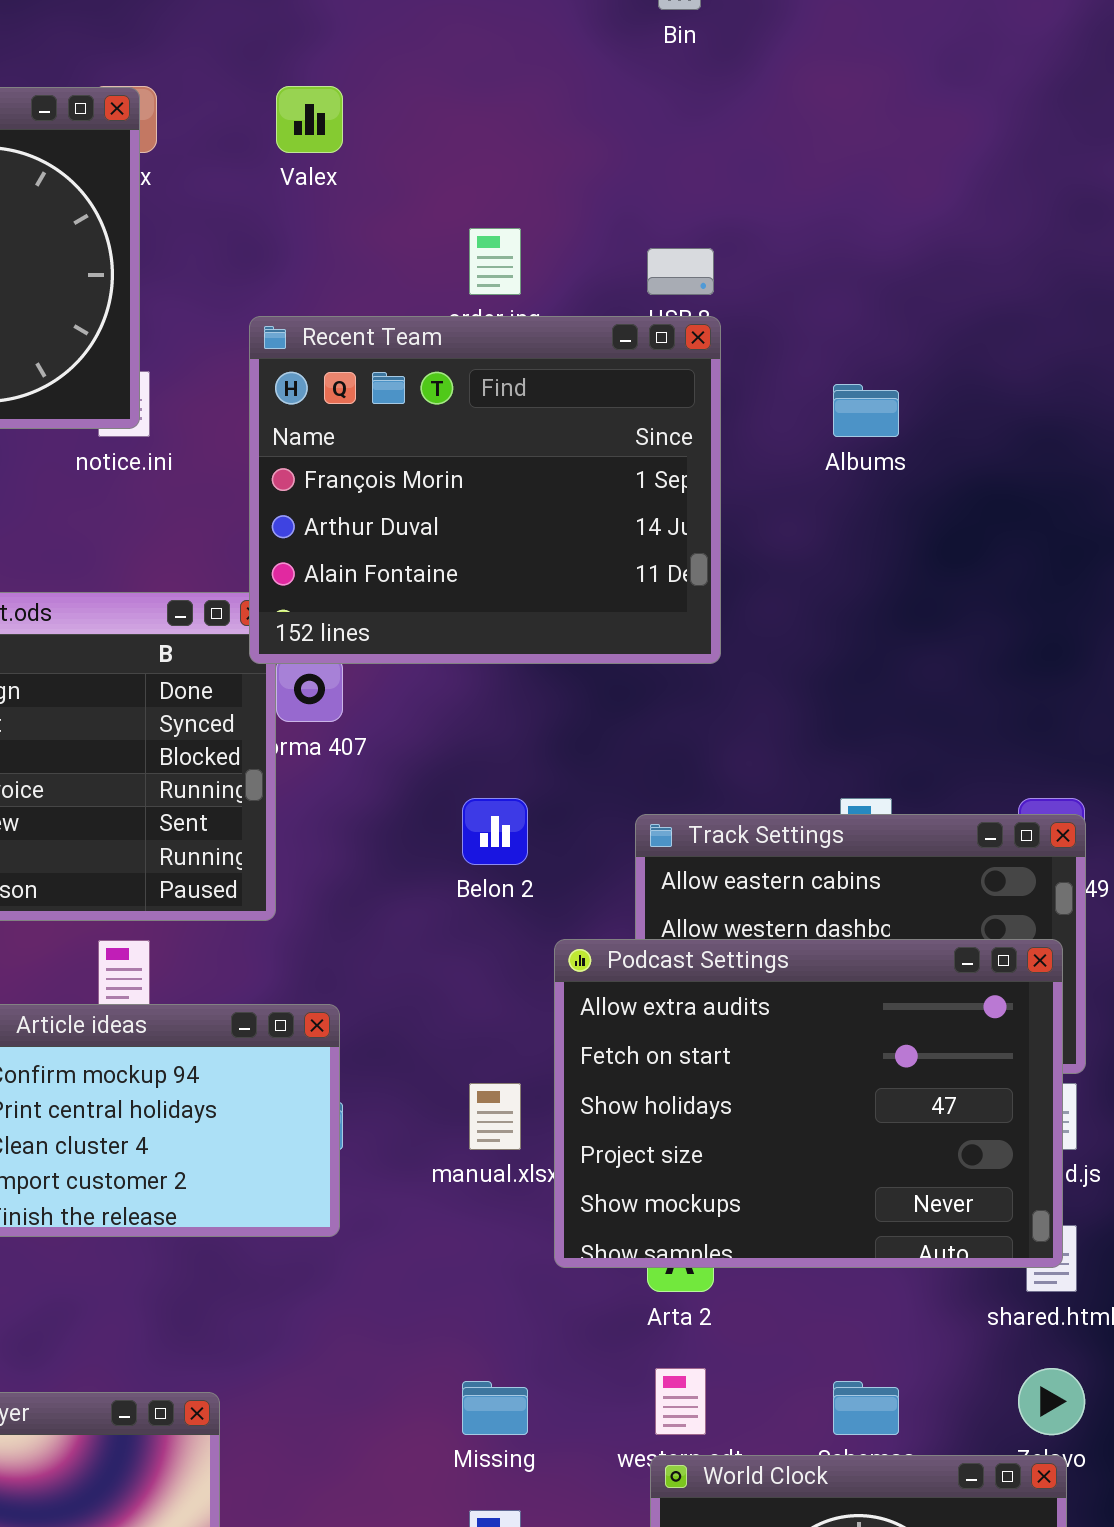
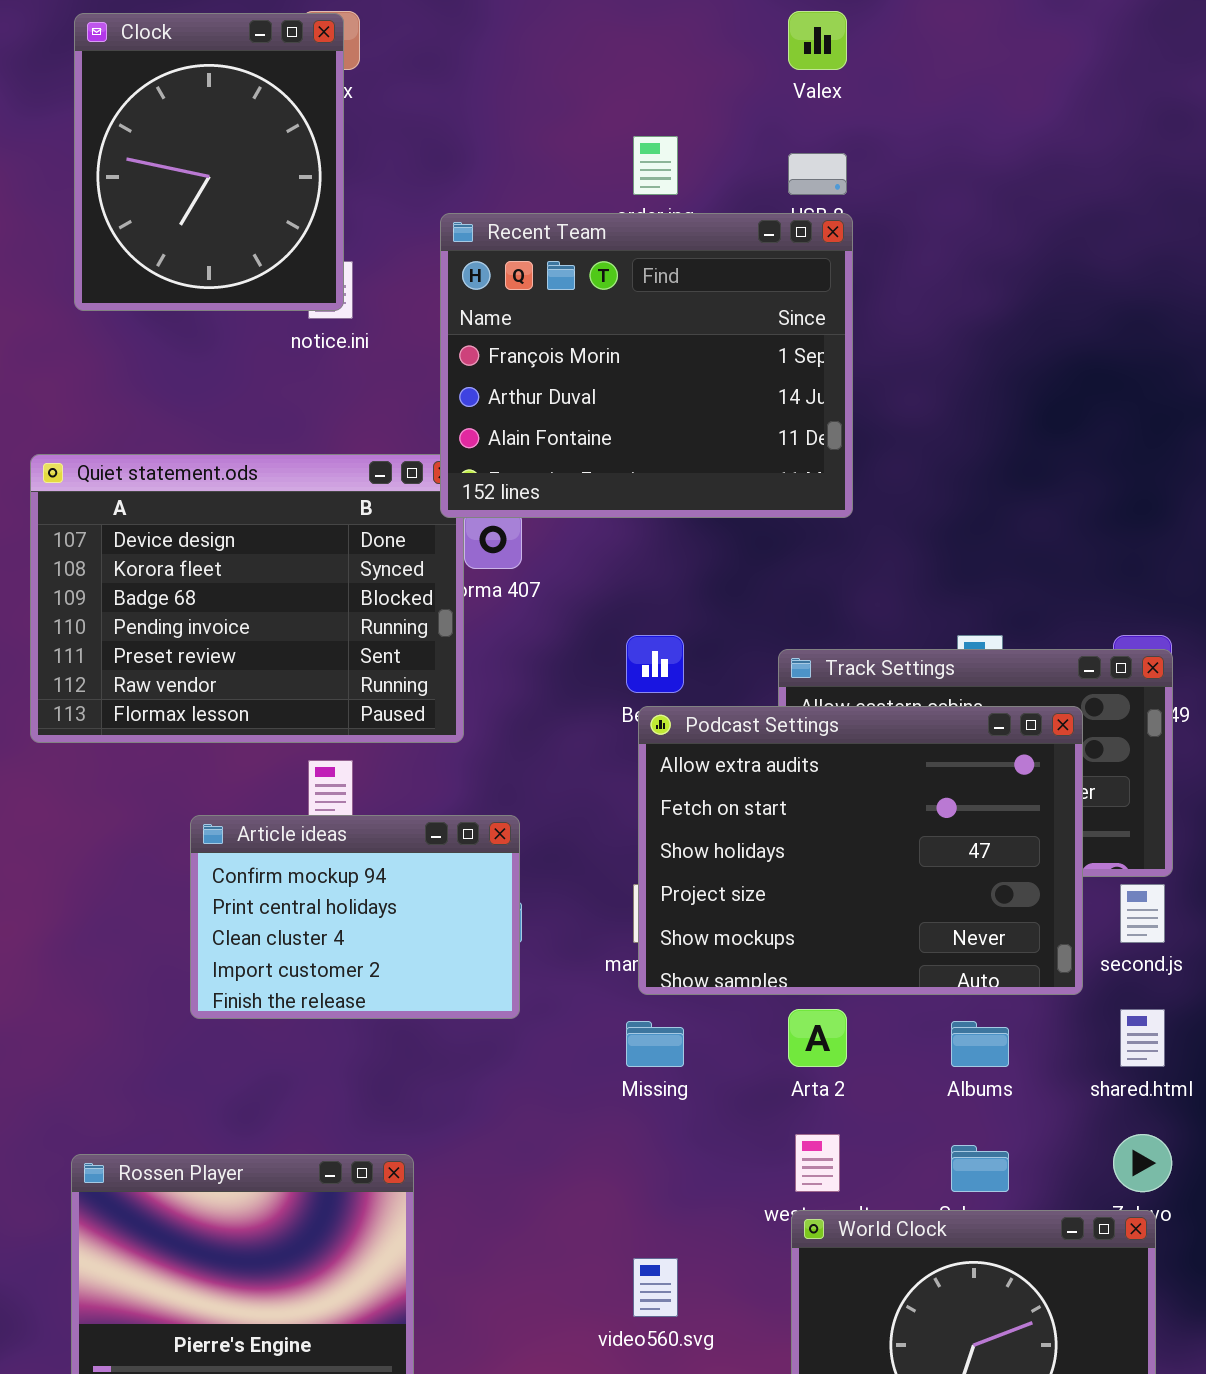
Valex: [276,86,343,153] -> [788,11,847,70], moved
Albums: [833,384,899,437] -> [951,1021,1009,1067], moved
Podcast Settings: [554,939,1063,1268] -> [638,706,1083,995], moved
Missing: [462,1381,528,1435] -> [626,1021,684,1067], moved

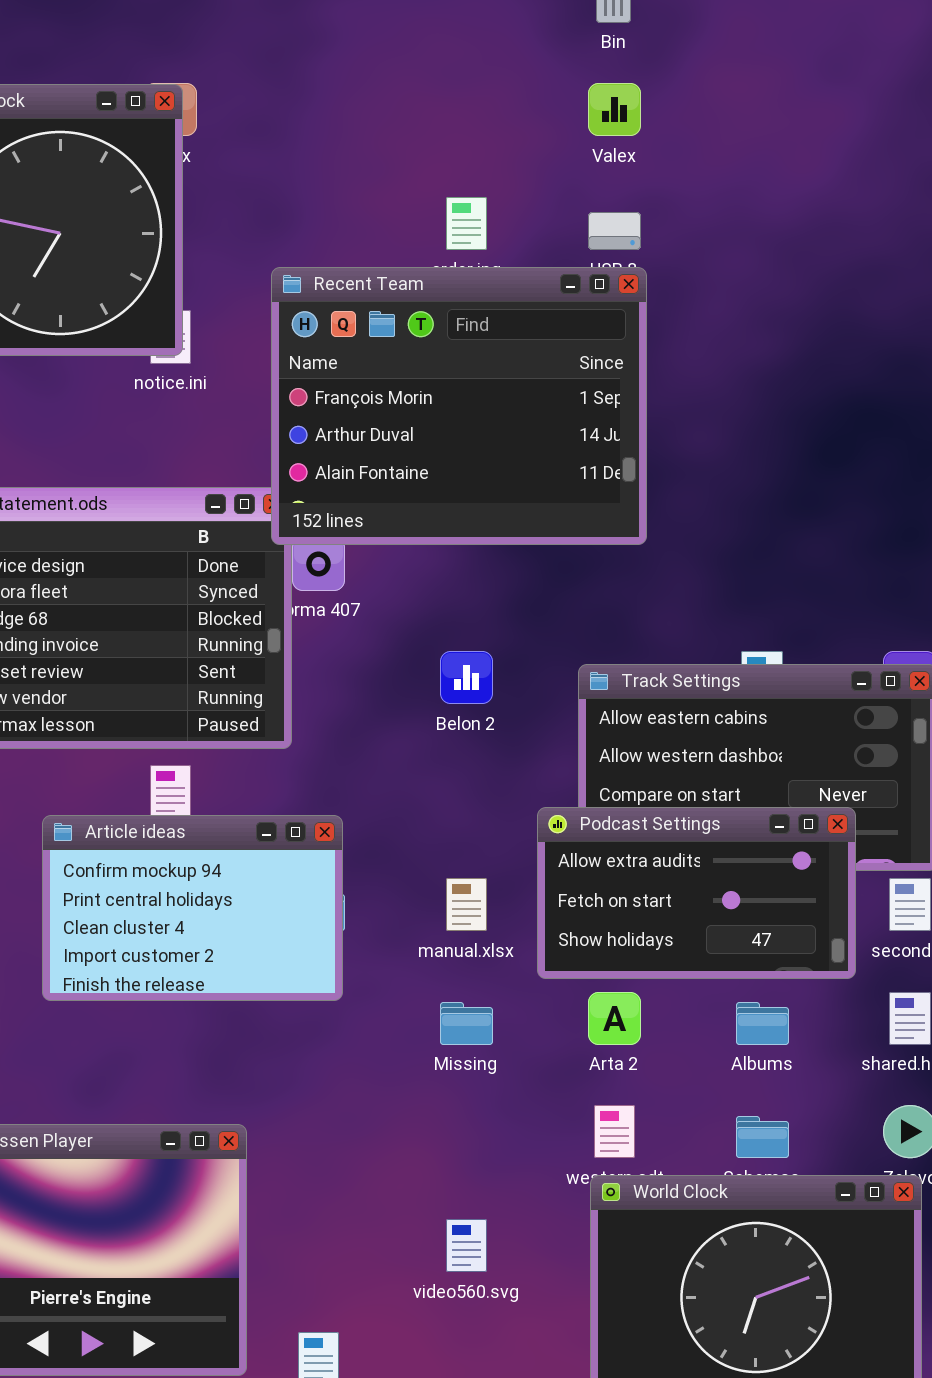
Podcast Settings: [638,706,1083,995] -> [537,807,856,979], resized

